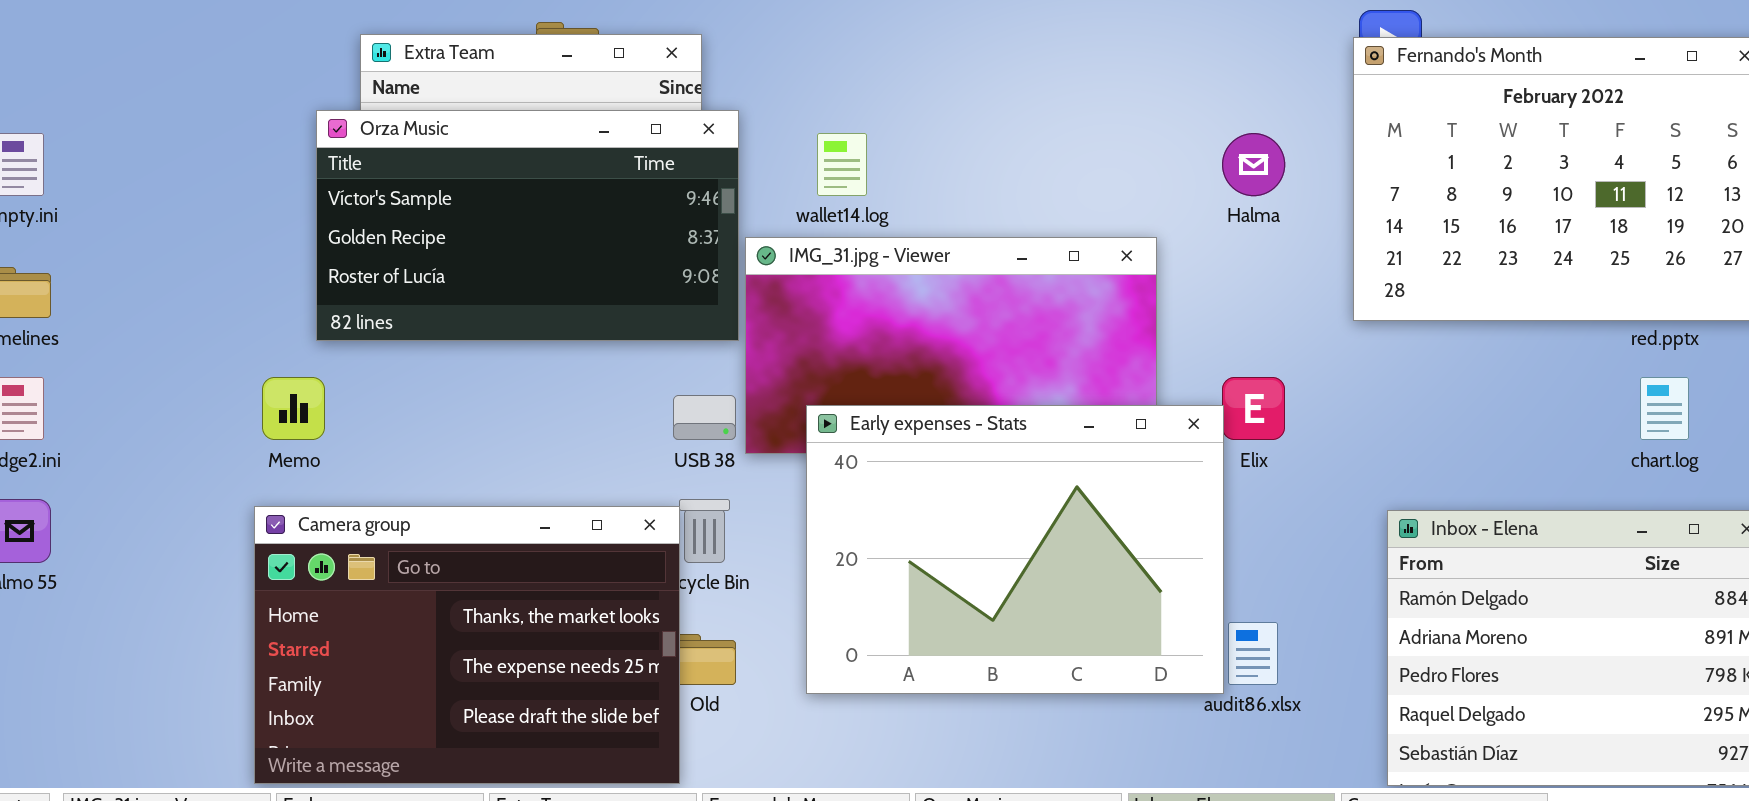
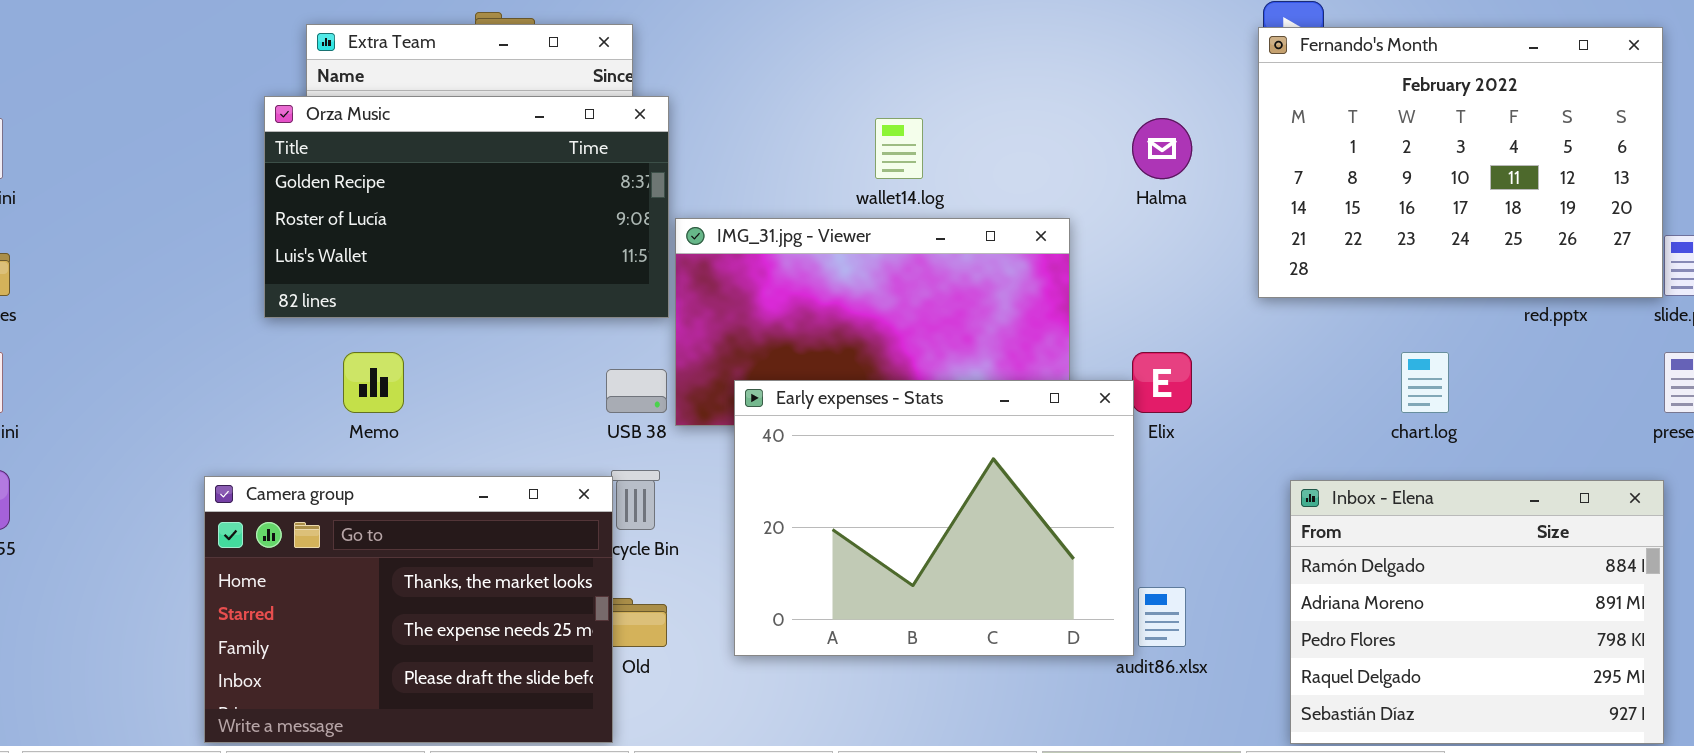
Orza Music: [316,110,739,341] -> [264,96,669,318], scrolled down 1 row
wallet14.log: [817,133,867,196] -> [875,118,923,179], moved
Memo: [262,377,325,440] -> [343,352,404,413], moved
chart.log: [1640,377,1689,440] -> [1401,352,1449,413], moved

